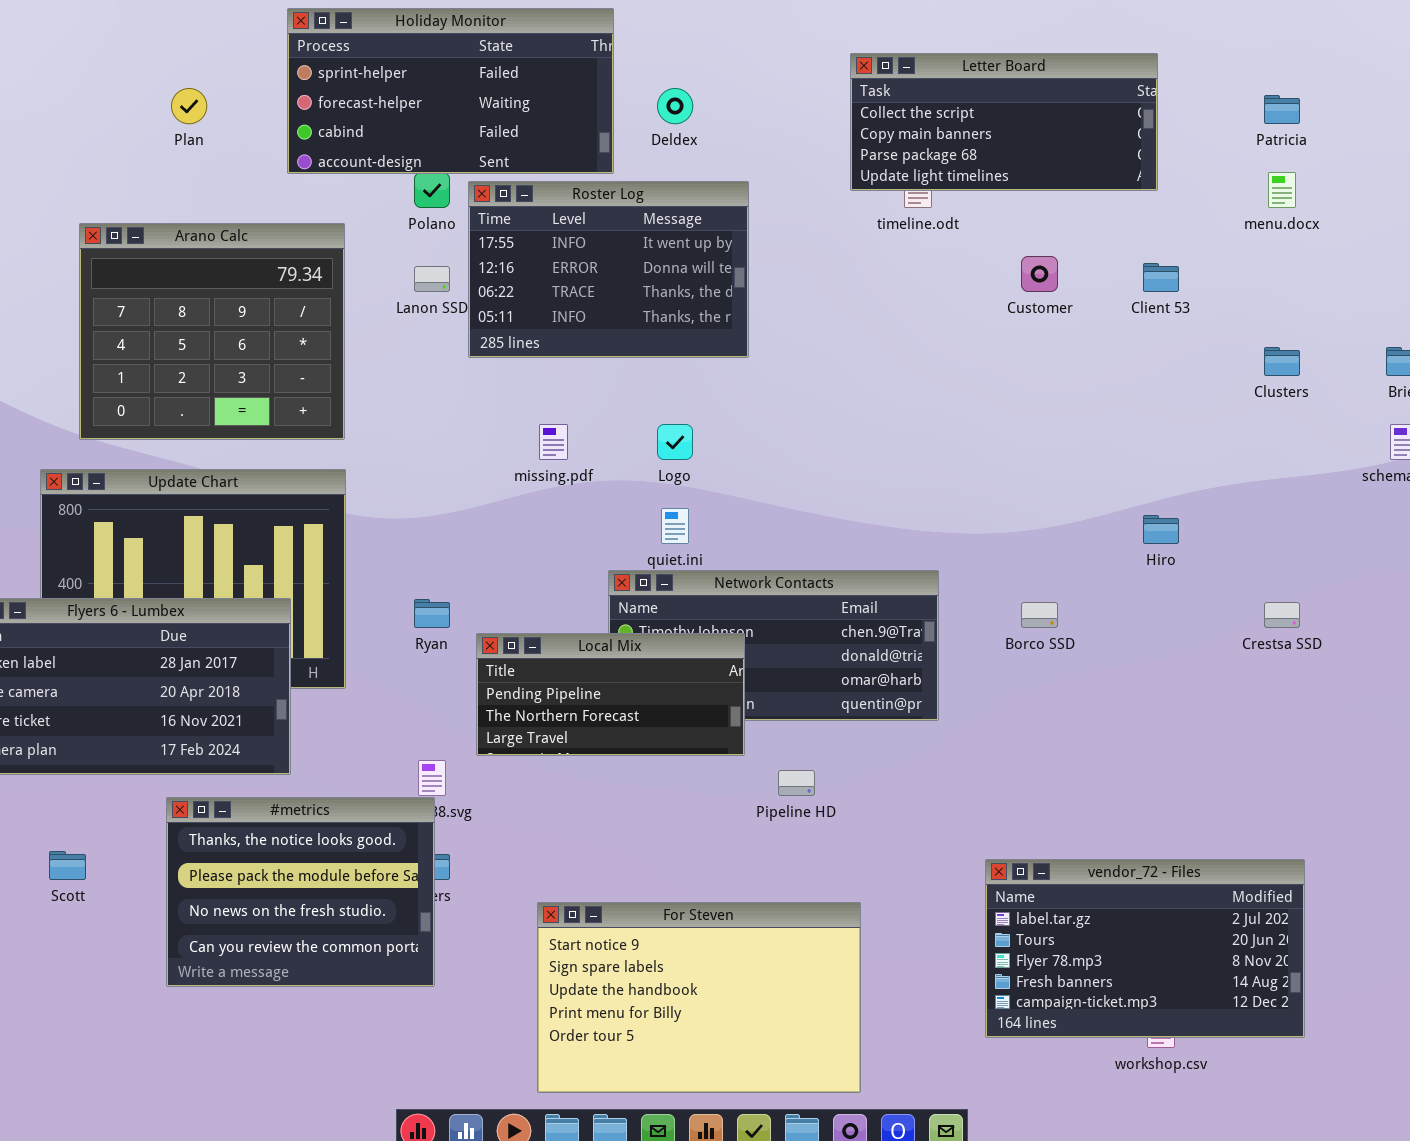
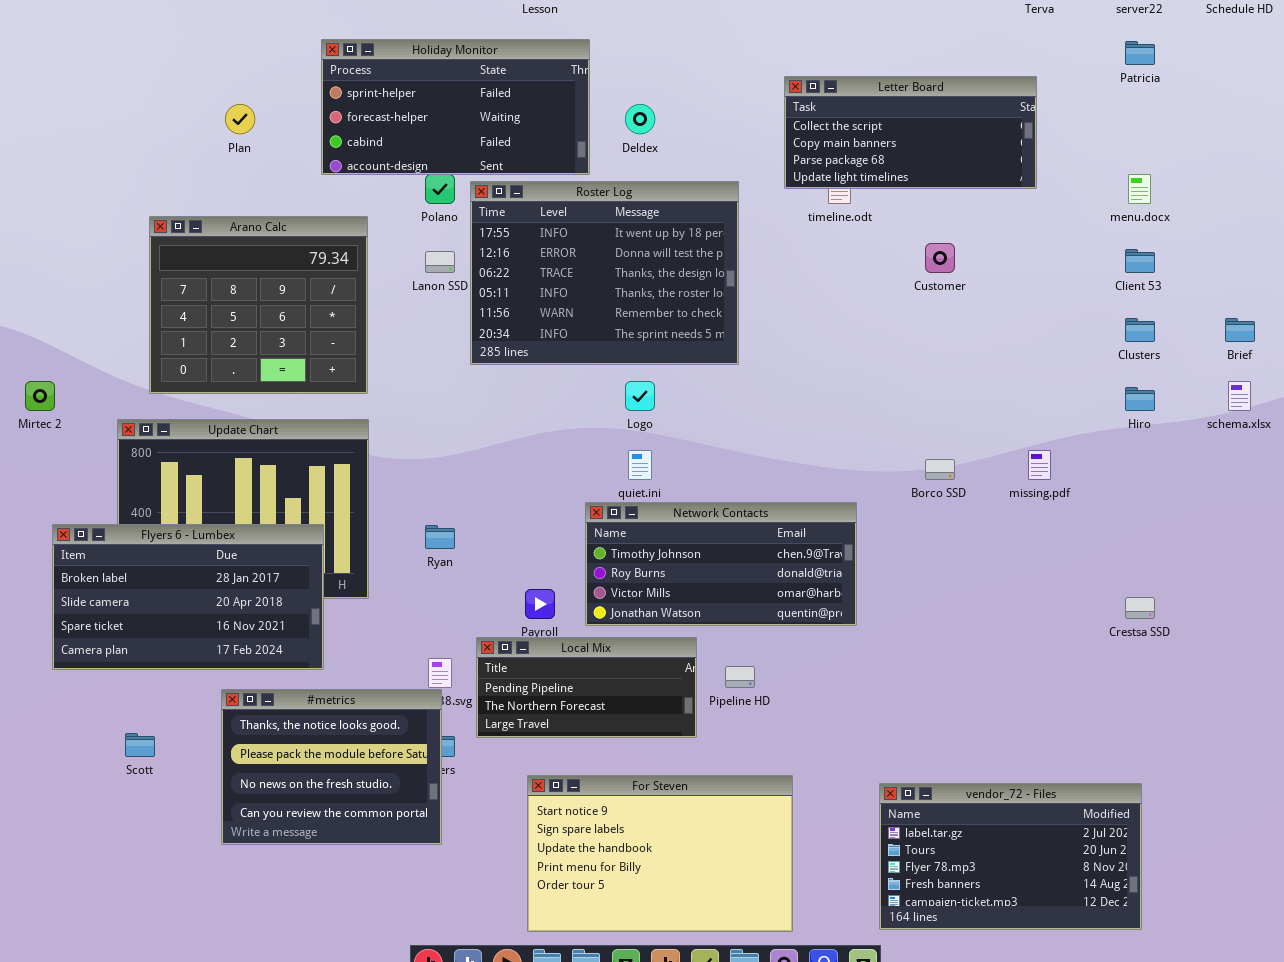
Patricia: [1264,95,1300,124] -> [1125,41,1155,65], moved
Roster Log: [468,181,749,358] -> [470,181,739,365], resized
Client 53: [1143,263,1179,292] -> [1125,249,1155,273], moved
missing.pdf: [539,424,568,460] -> [1028,450,1051,480], moved
Hiro: [1143,515,1179,544] -> [1125,387,1155,411], moved
Borco SSD: [1021,602,1058,628] -> [925,459,955,480], moved
Crestsa SSD: [1264,602,1300,628] -> [1125,597,1155,619], moved
Local Mix: [476,633,745,756] -> [476,637,697,738], moved
vendor_72 - Files: [985,859,1305,1038] -> [879,783,1142,930], moved

